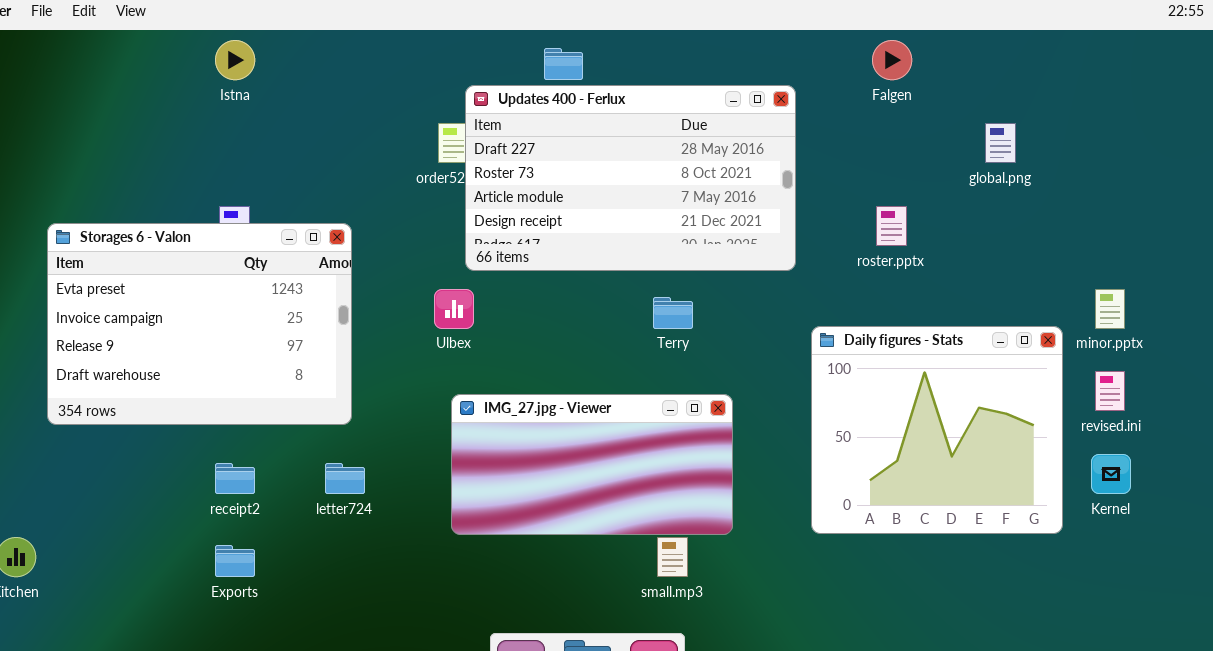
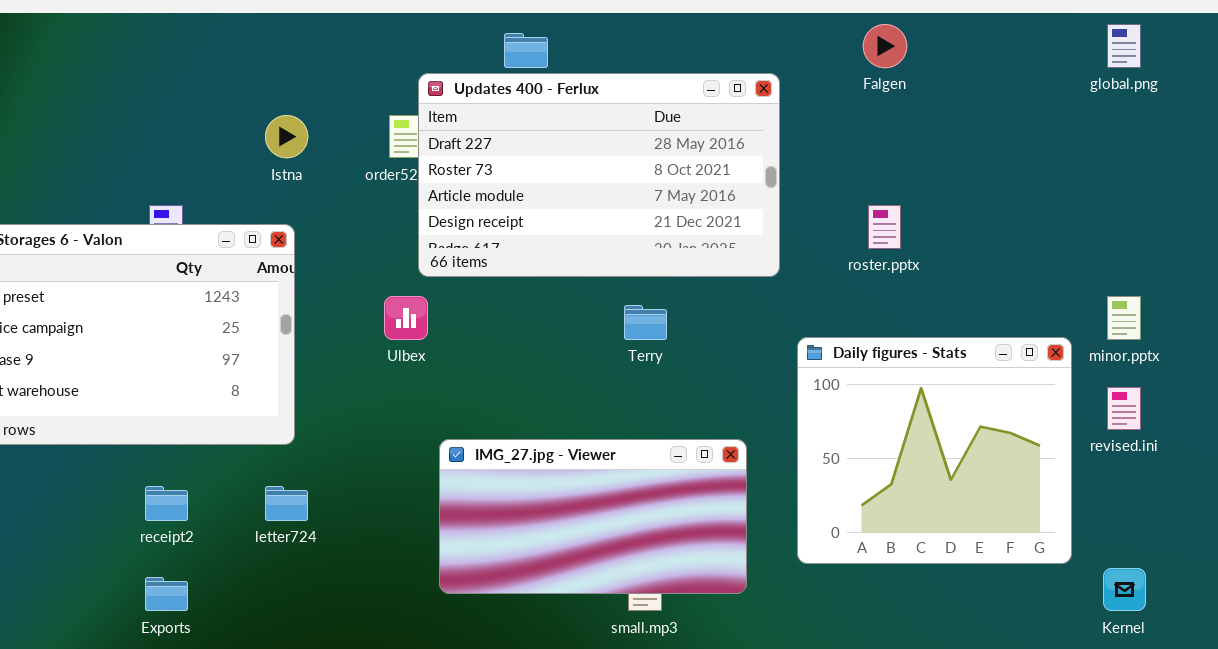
Istna: [215,40,255,80] -> [265,115,308,158], moved
global.png: [985,123,1016,163] -> [1107,24,1141,68], moved
IMG_27.jpg - Viewer: [451,394,733,535] -> [439,439,747,594], moved
Kernel: [1091,454,1131,494] -> [1103,568,1146,611], moved

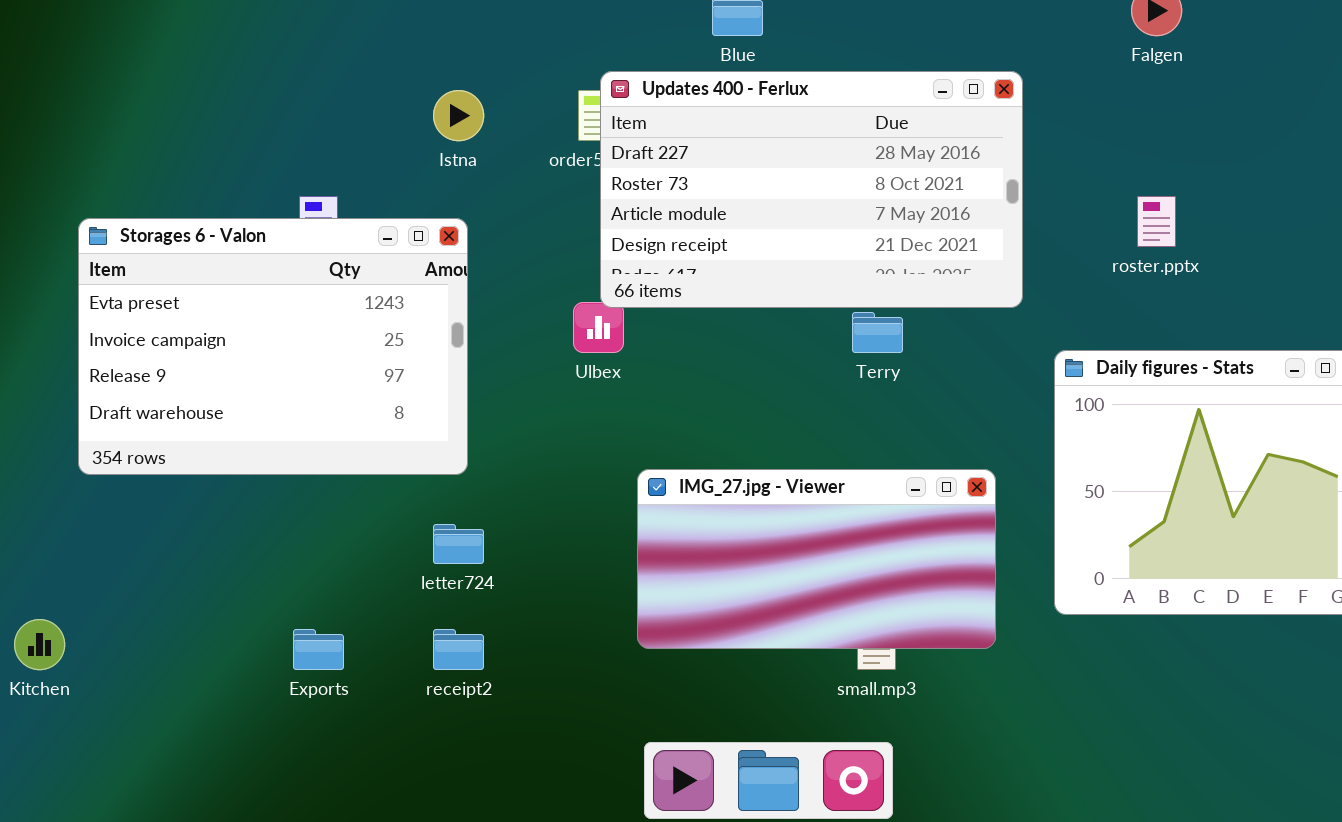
Updates 400 - Ferlux: [418,73,780,277] -> [600,71,1023,308], moved
receipt2: [145,486,188,521] -> [433,629,484,670], moved

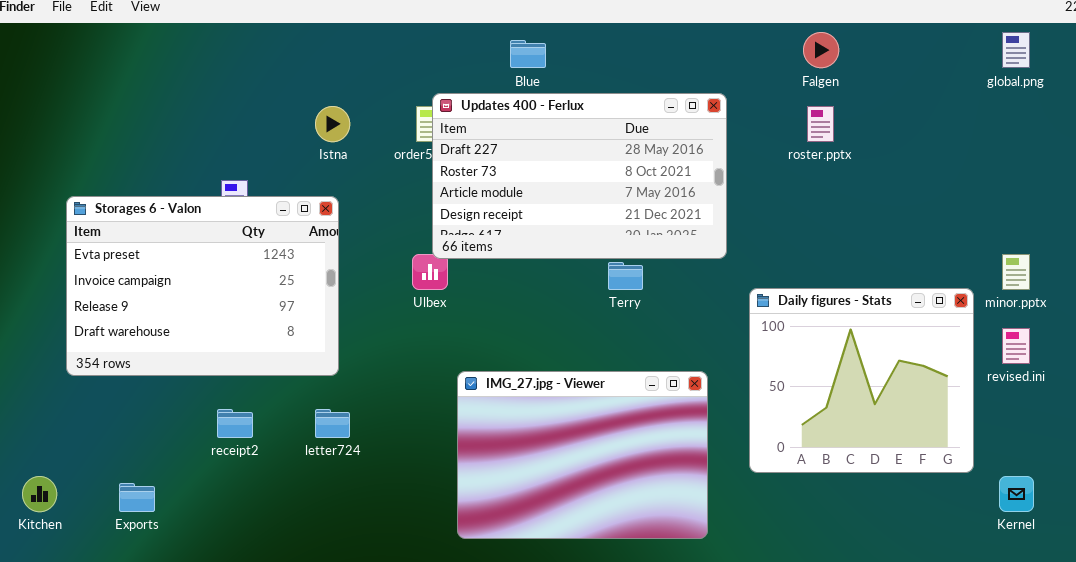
roster.pptx: [1137,196,1176,247] -> [807,106,834,142], moved
IMG_27.jpg - Viewer: [637,469,996,649] -> [457,371,708,539], resized
Exports: [293,629,344,670] -> [119,483,155,512], moved
receipt2: [433,629,484,670] -> [217,409,253,438], moved

